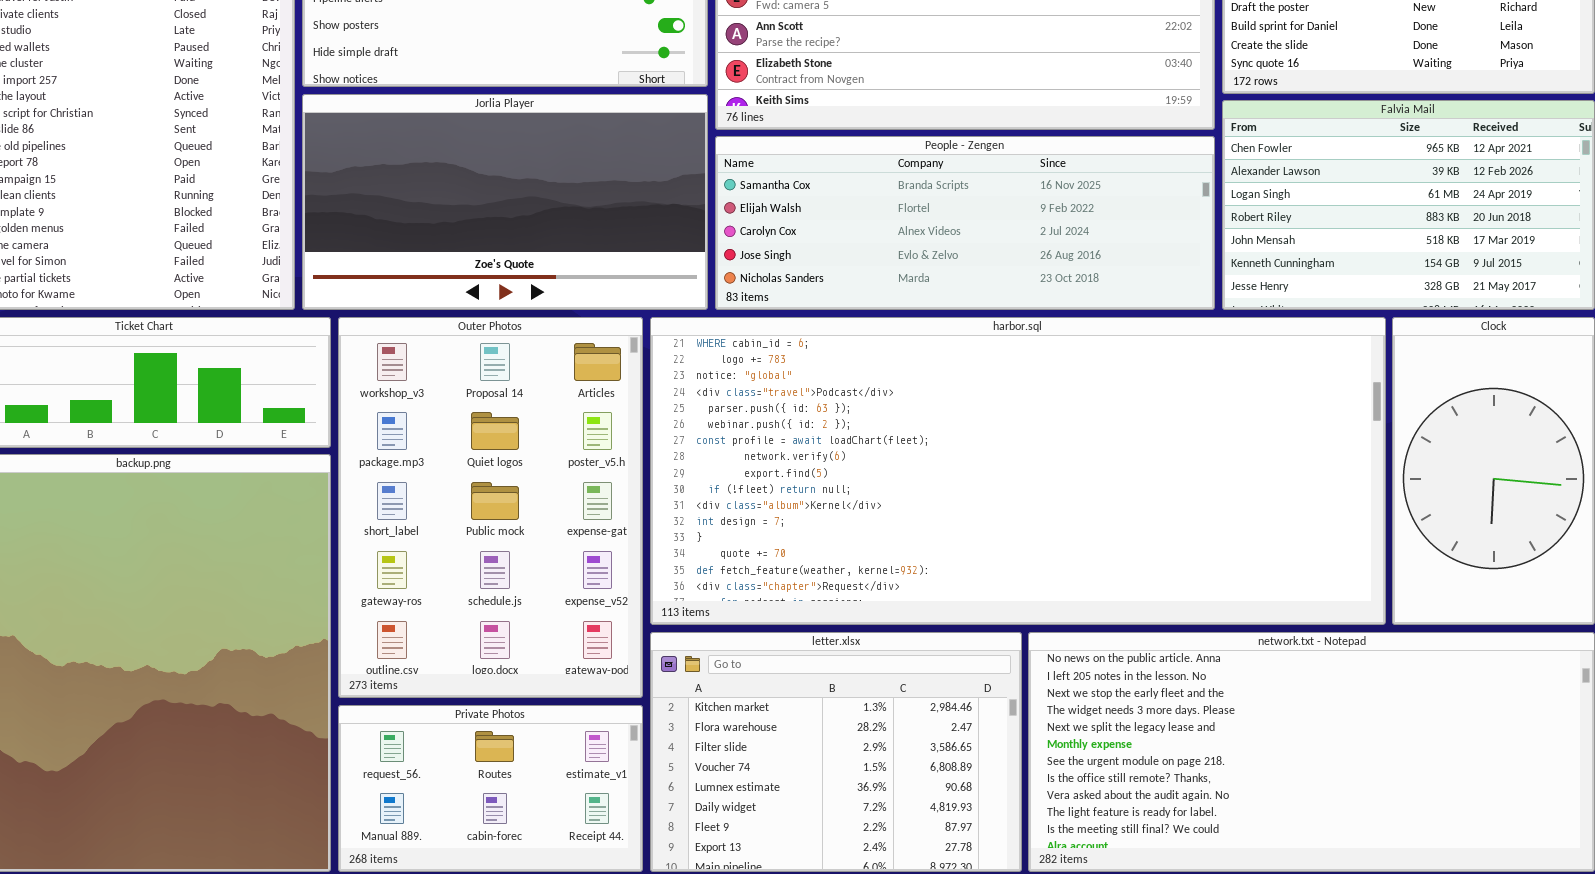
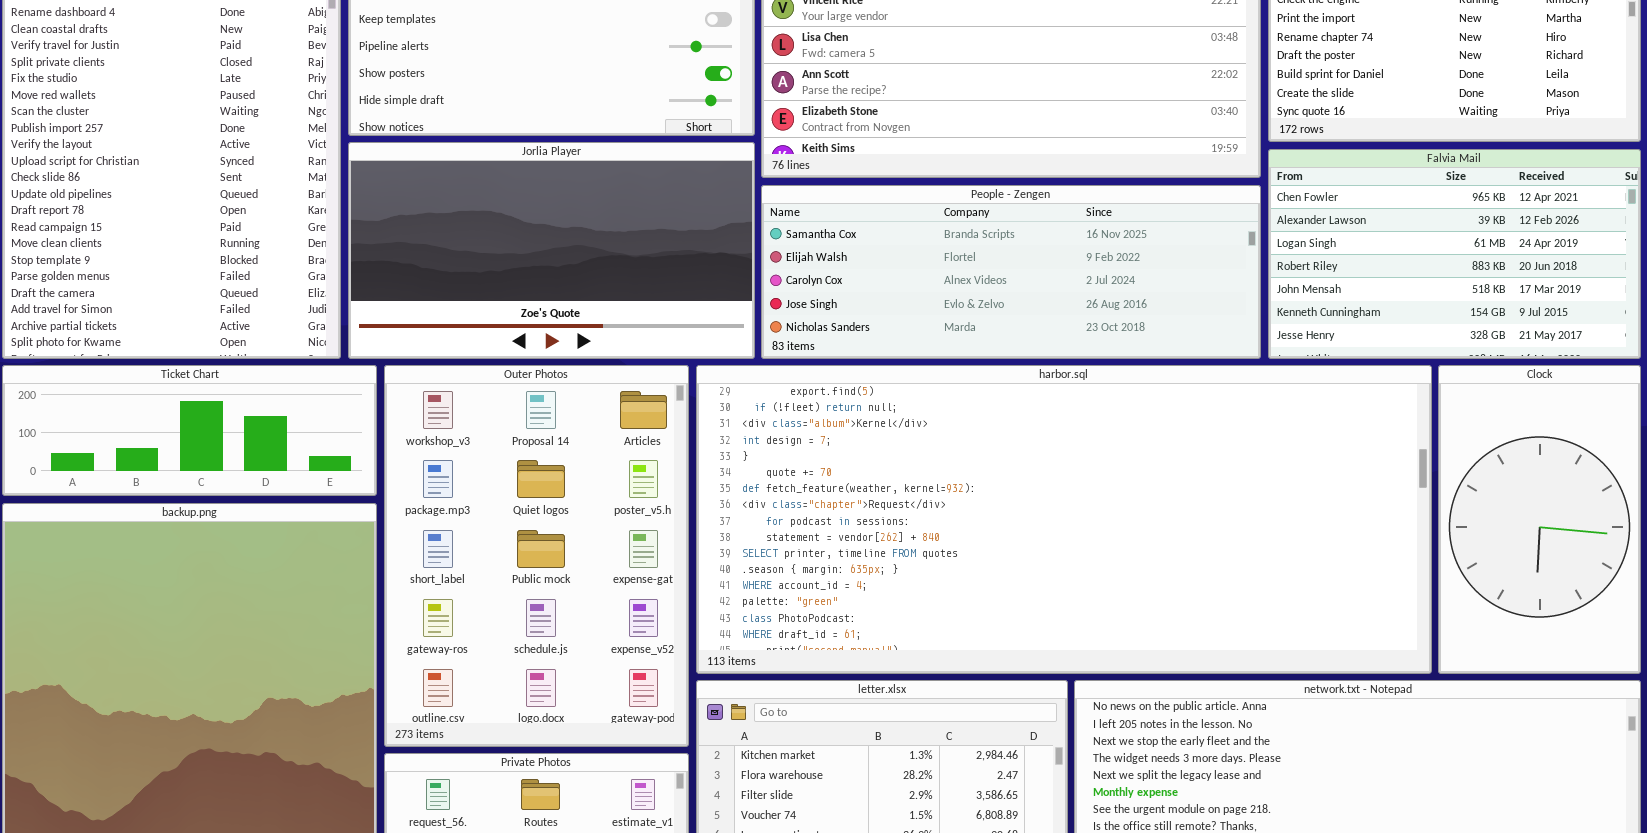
harbor.sql: [650,317,1386,625] -> [696,365,1432,674], scrolled down 8 rows

